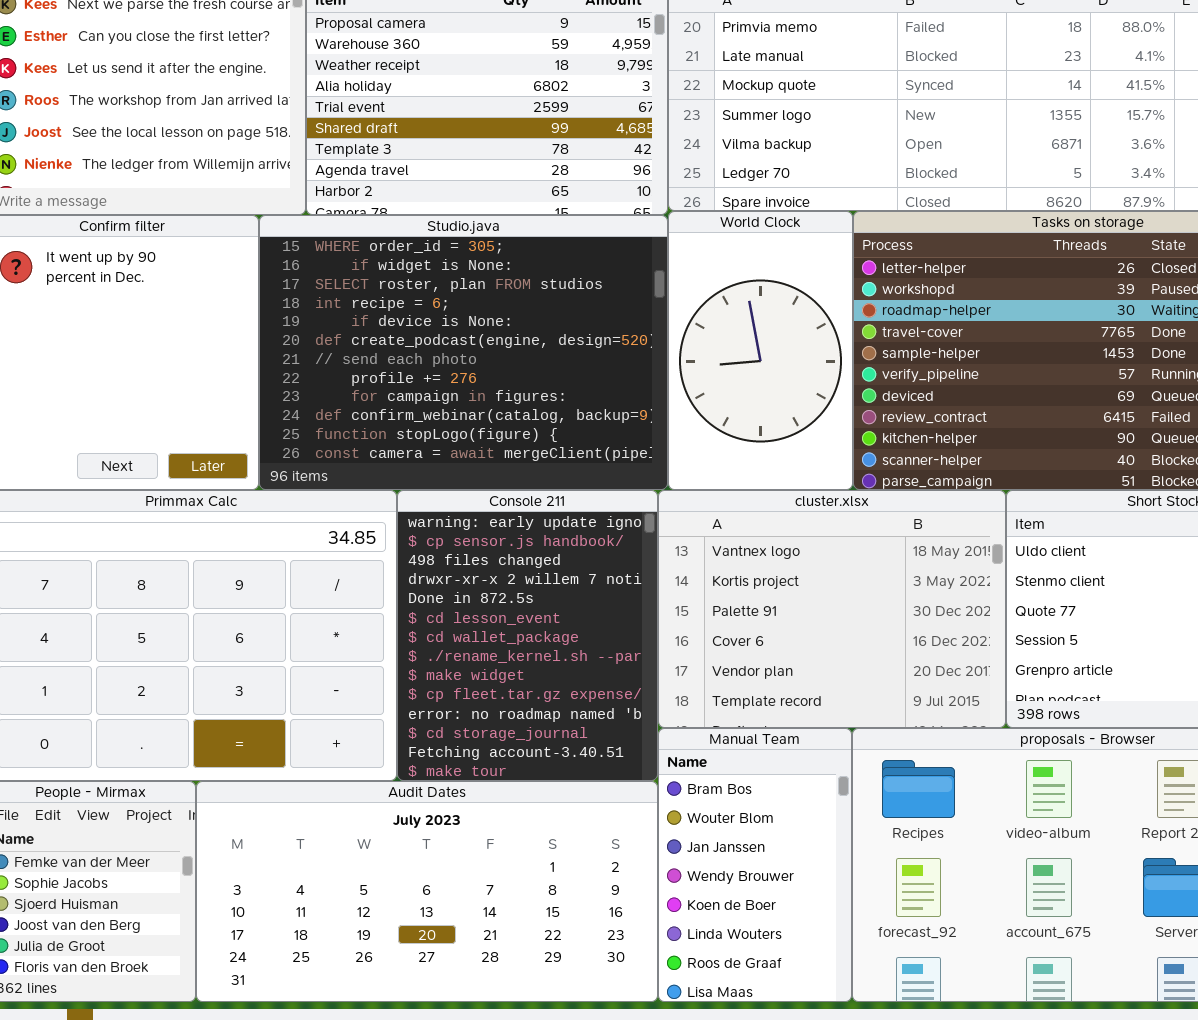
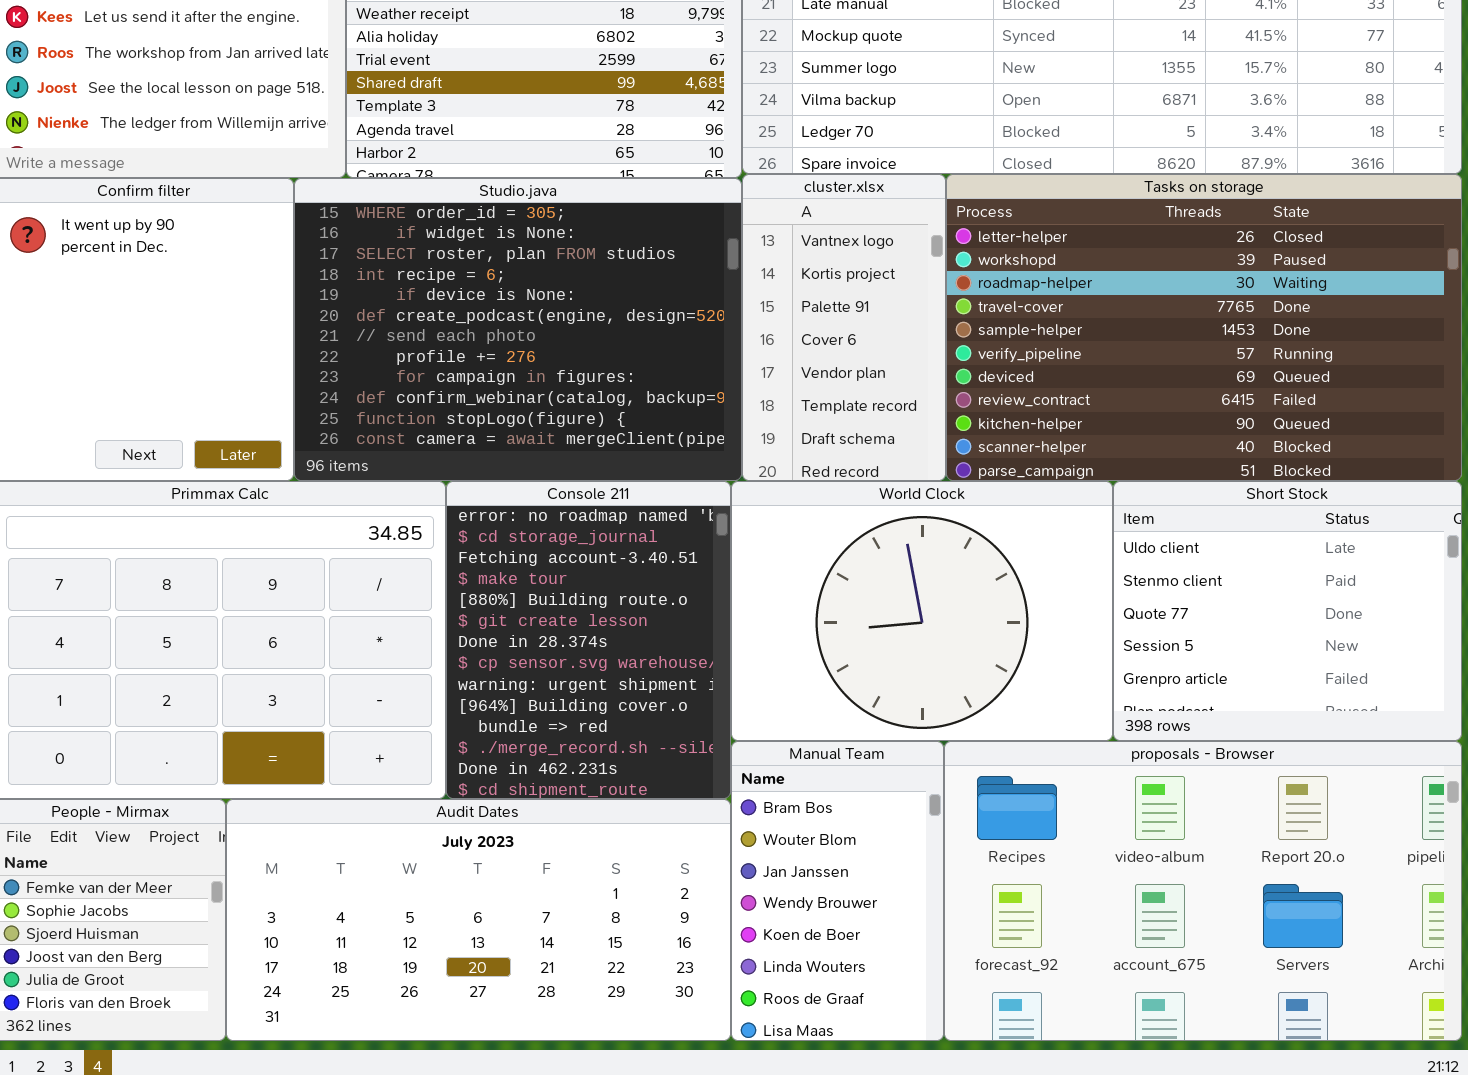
World Clock: [668,211,853,490] -> [731,481,1113,741], moved, resized
Console 211: [397,490,658,781] -> [446,481,731,799], scrolled down 10 rows
cluster.xlsx: [658,490,1006,728] -> [742,174,946,481], moved, resized

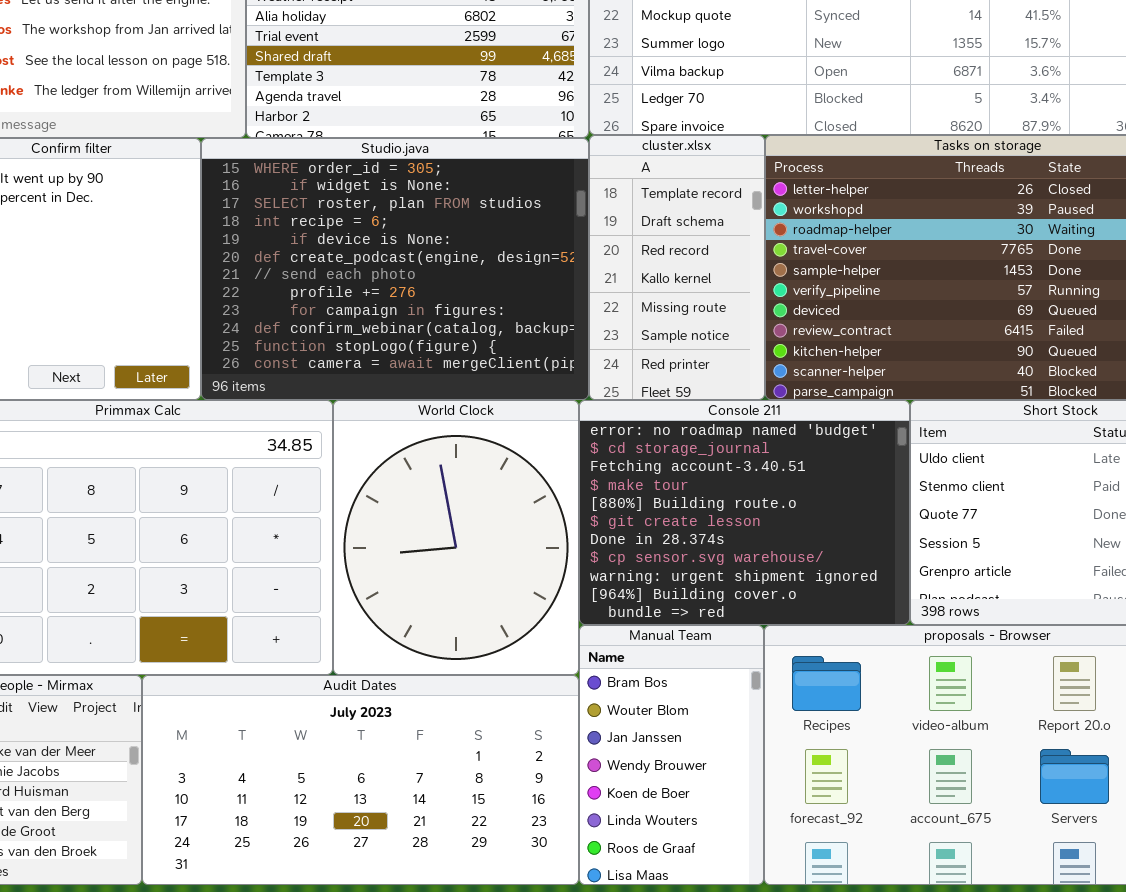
cluster.xlsx: [742,174,946,481] -> [589,135,765,400], scrolled down 5 rows
Console 211: [446,481,731,799] -> [579,400,910,625], moved, resized
World Clock: [731,481,1113,741] -> [333,400,579,675], moved, resized

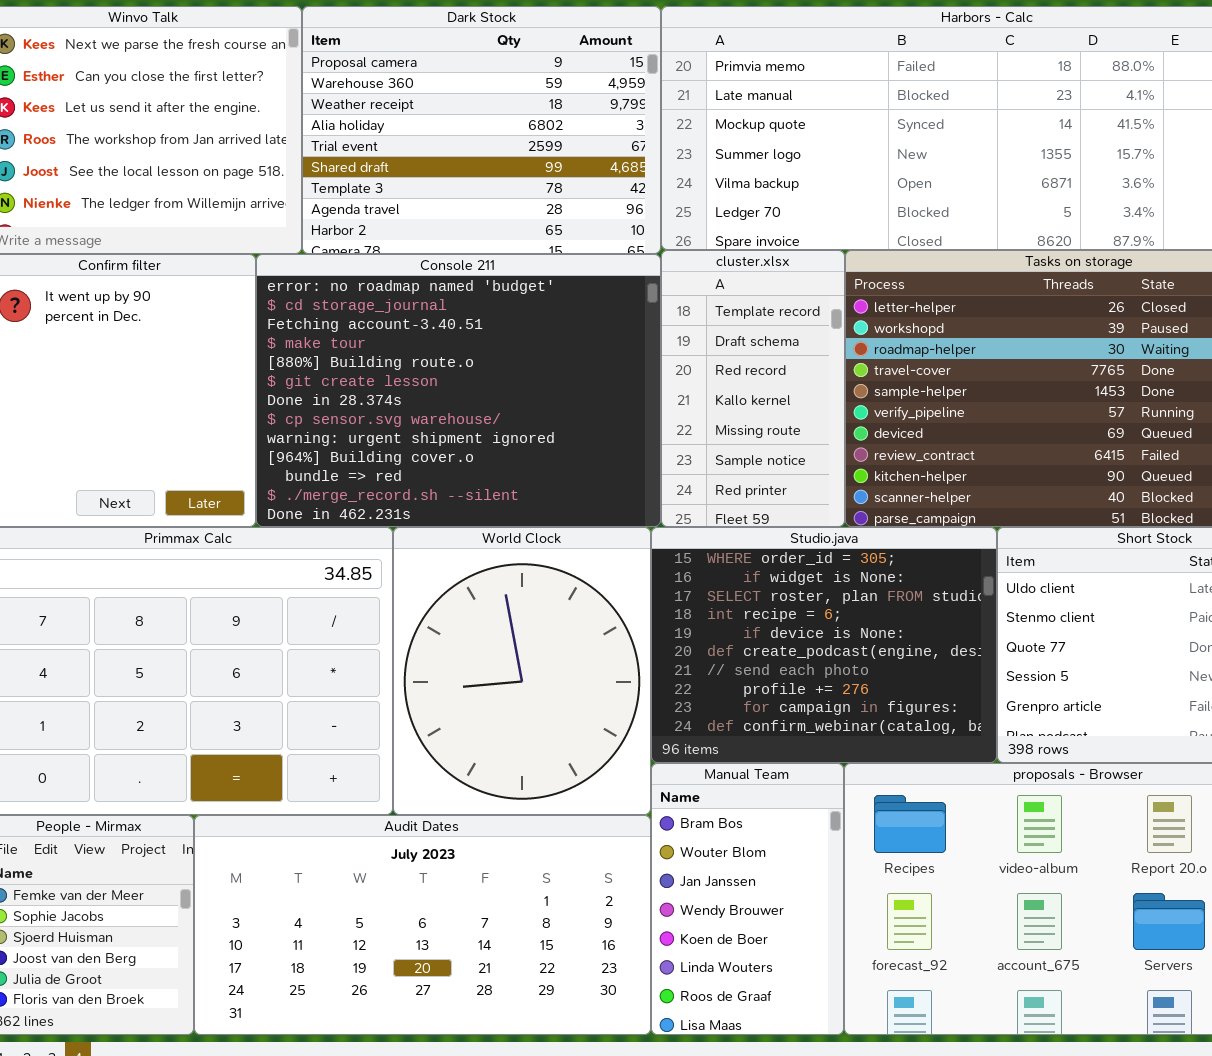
Studio.java: [201,138,589,400] -> [651,527,997,763], moved, resized
Console 211: [579,400,910,625] -> [256,254,661,527], moved, resized

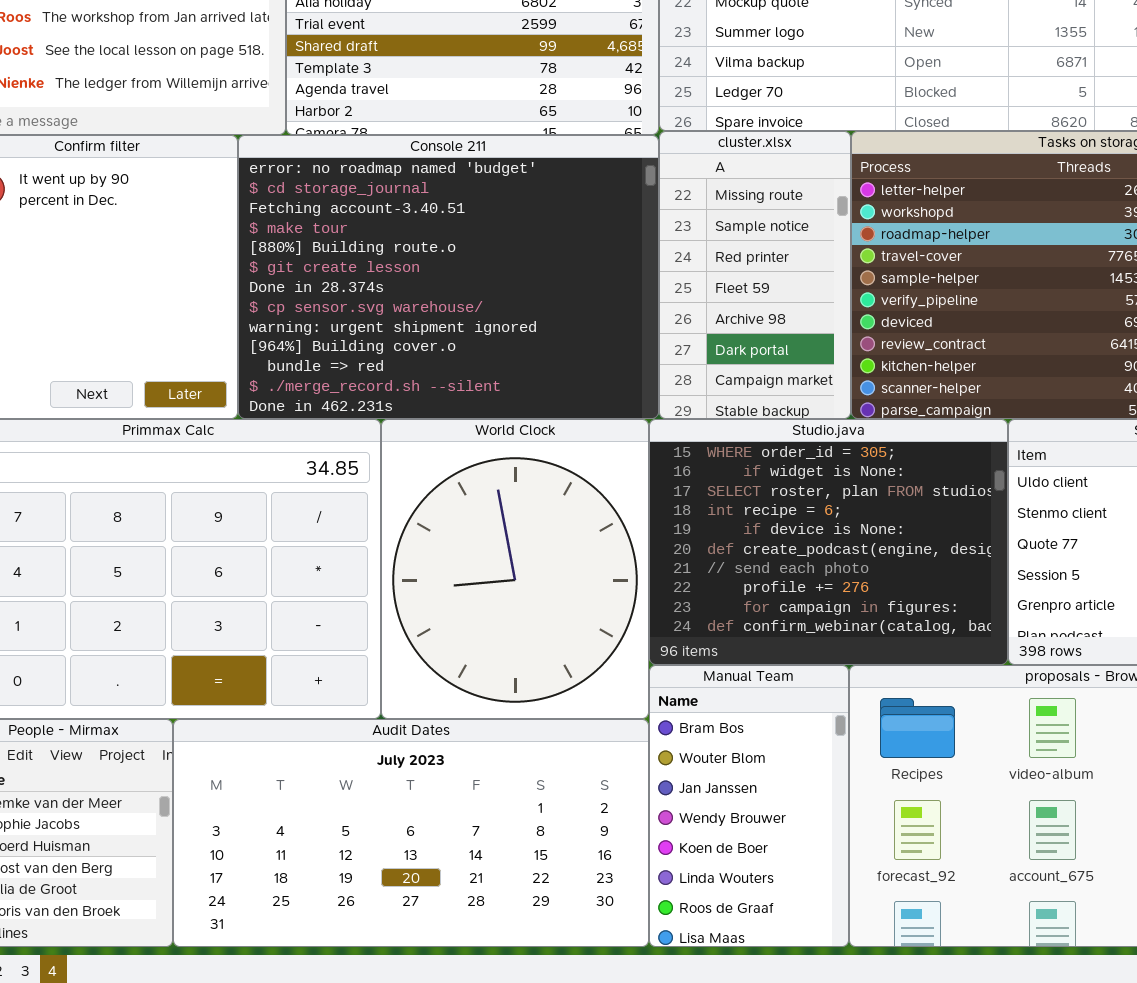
cluster.xlsx: [661,250,845,527] -> [659,131,851,419], scrolled down 4 rows

